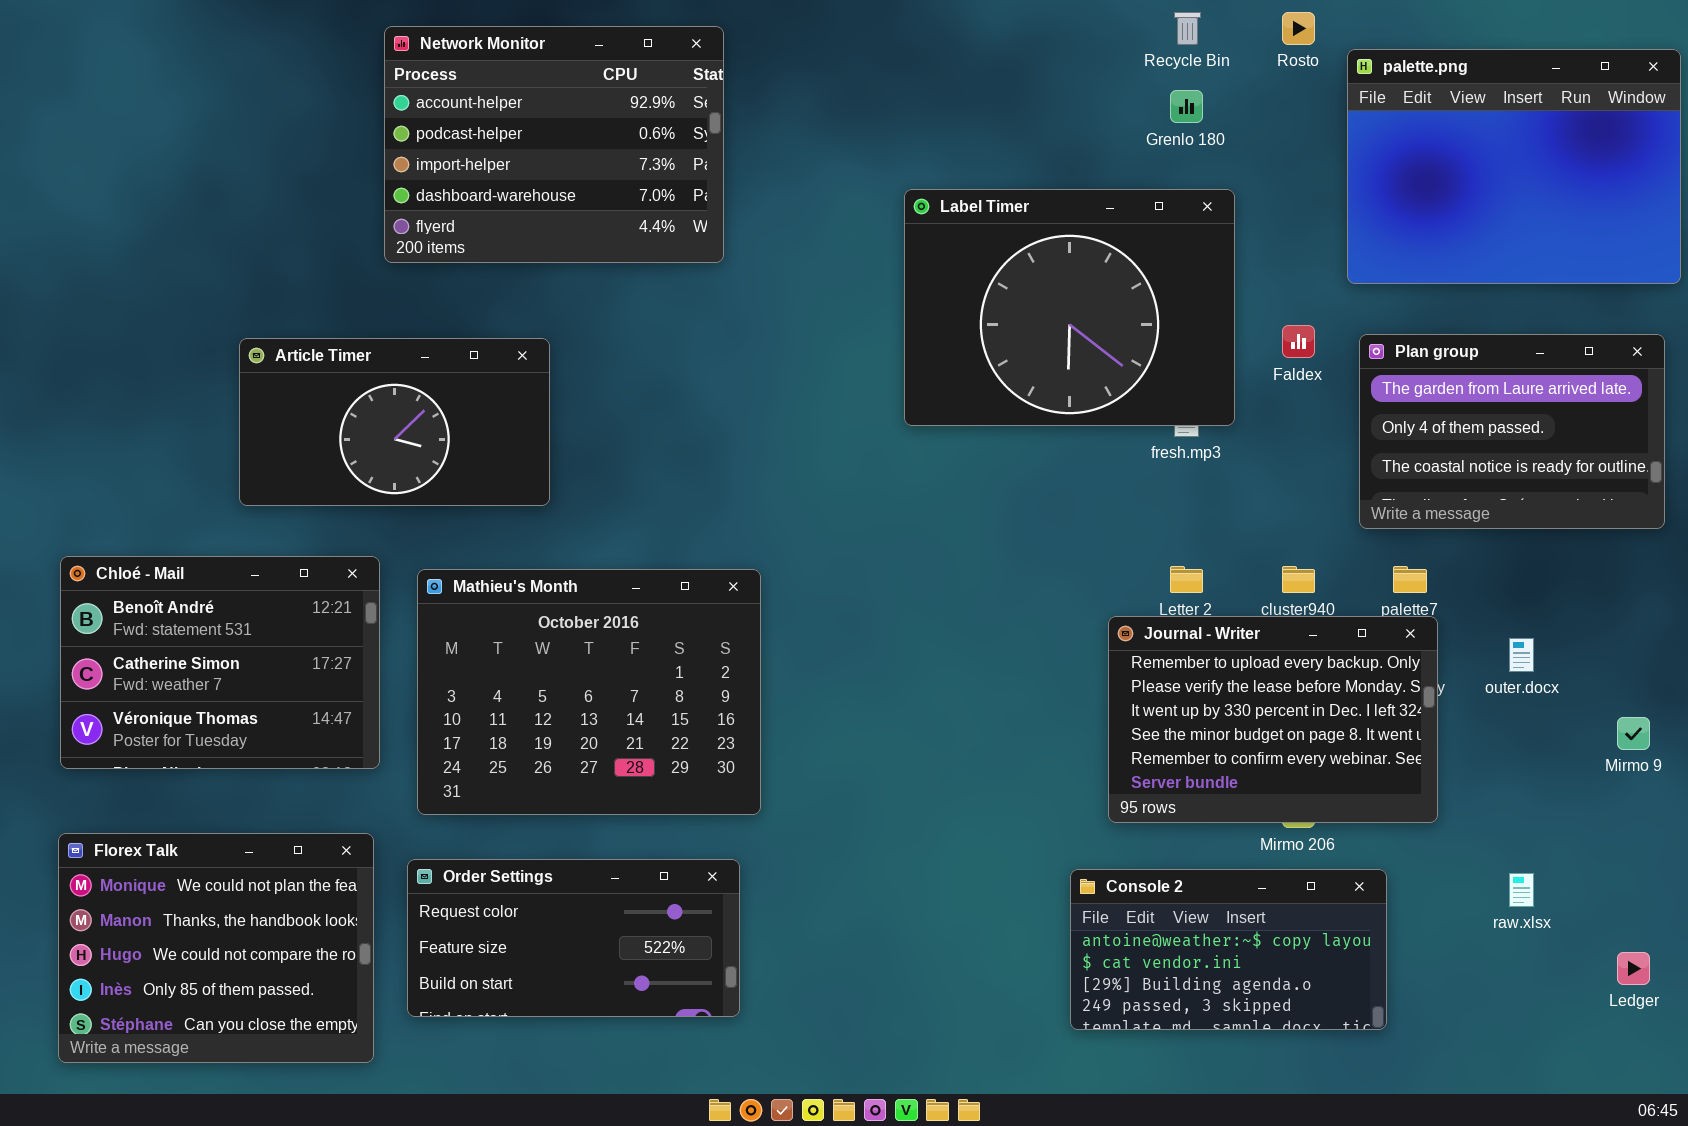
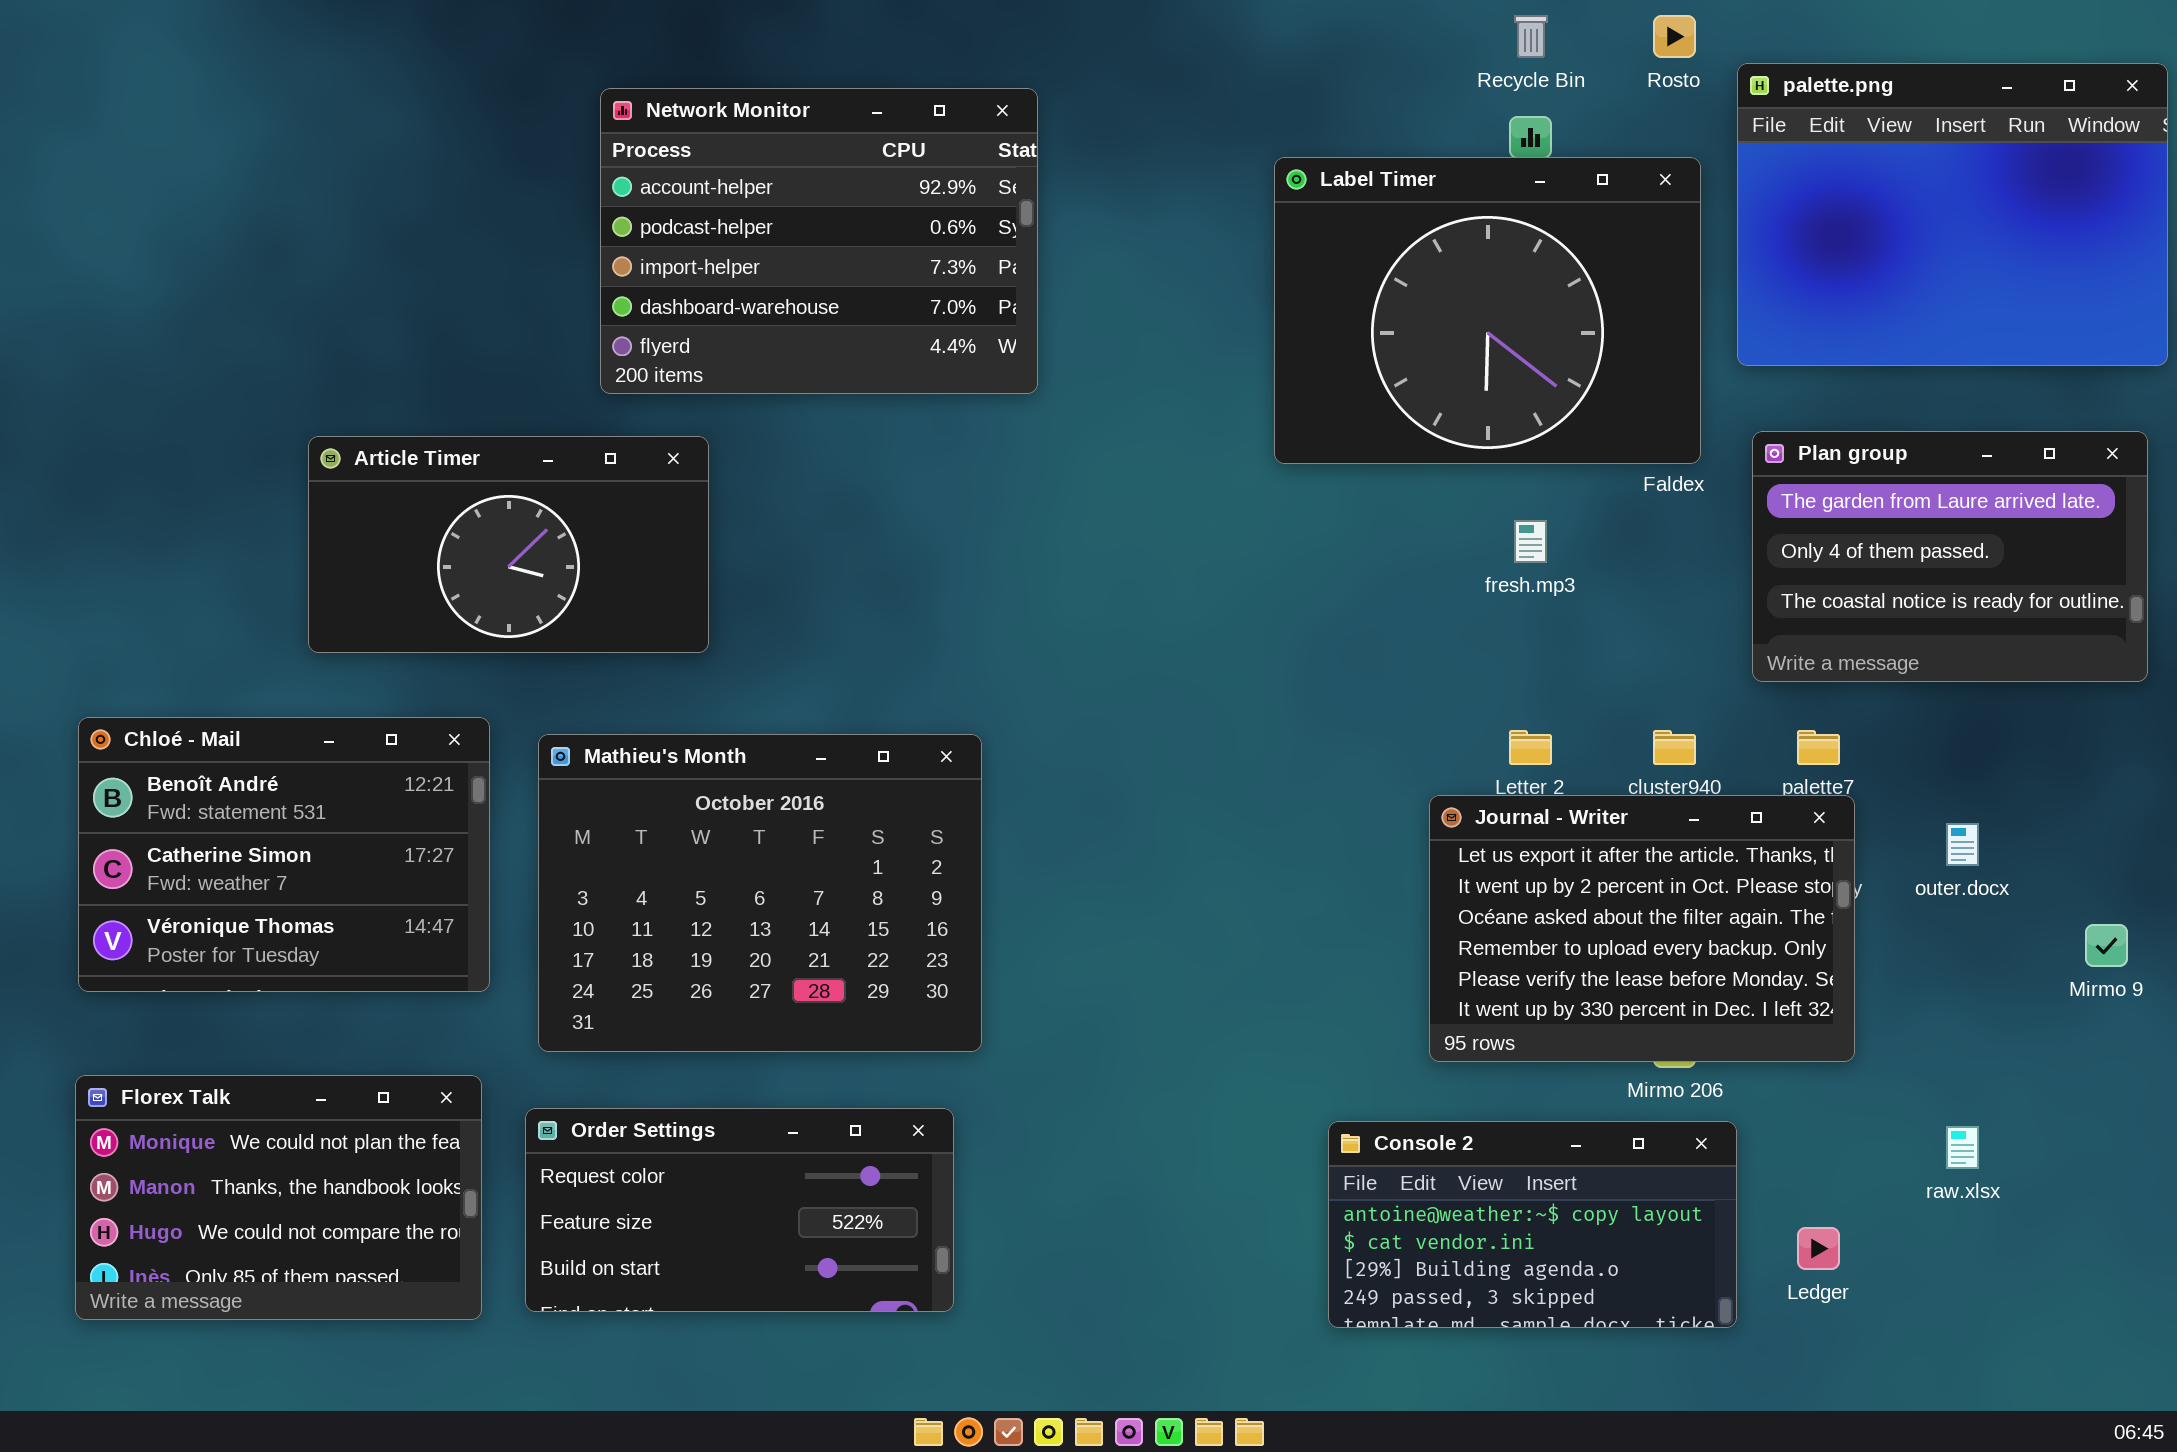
Network Monitor: [384,26,724,263] -> [600,88,1038,394], moved
Label Timer: [904,189,1235,426] -> [1274,157,1701,464], moved
Journal - Writer: [1108,616,1438,823] -> [1429,795,1855,1062], scrolled up 3 rows
Florex Talk: [58,833,374,1063] -> [75,1075,482,1320], resized
Console 2: [1070,869,1387,1030] -> [1328,1121,1737,1328], moved
Ledger: [1617,952,1650,985] -> [1797,1227,1840,1270], moved

